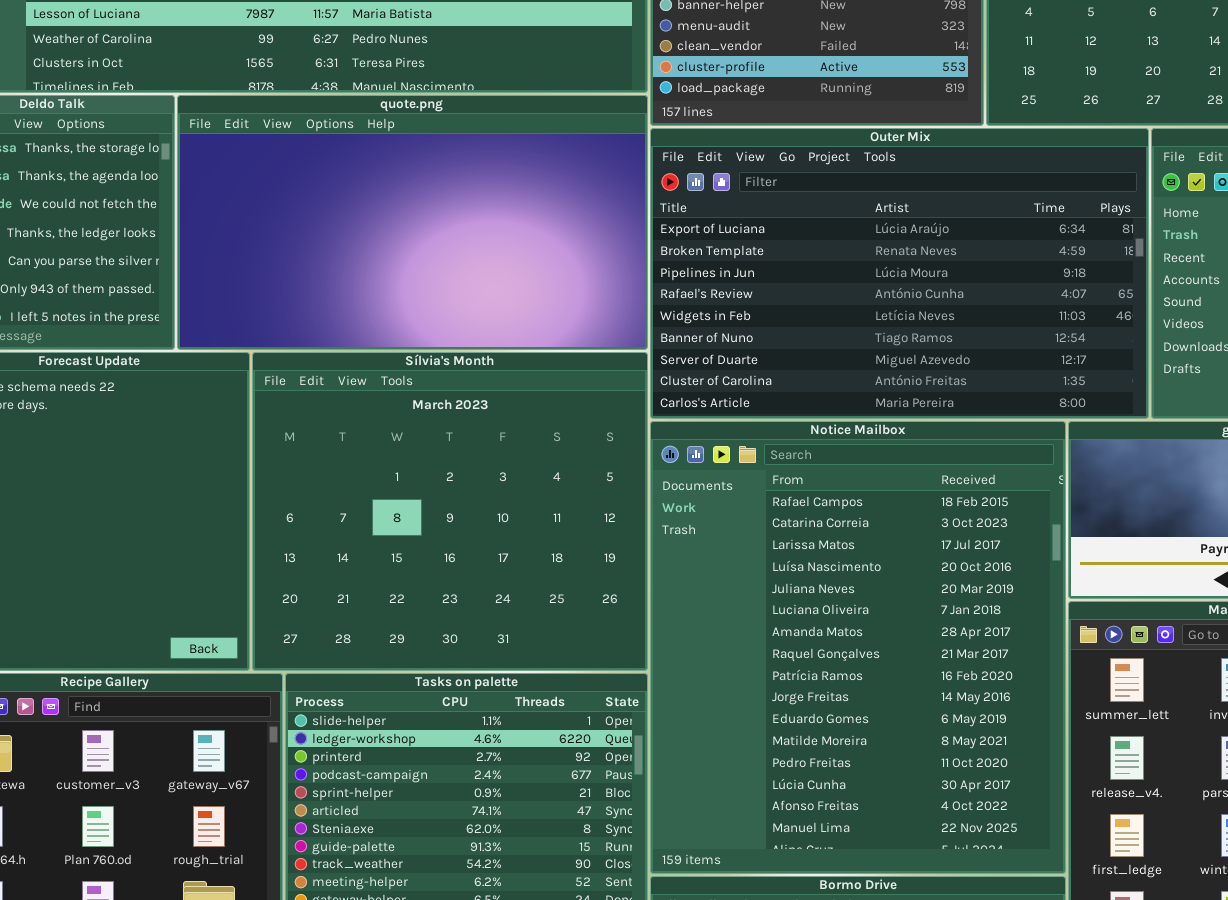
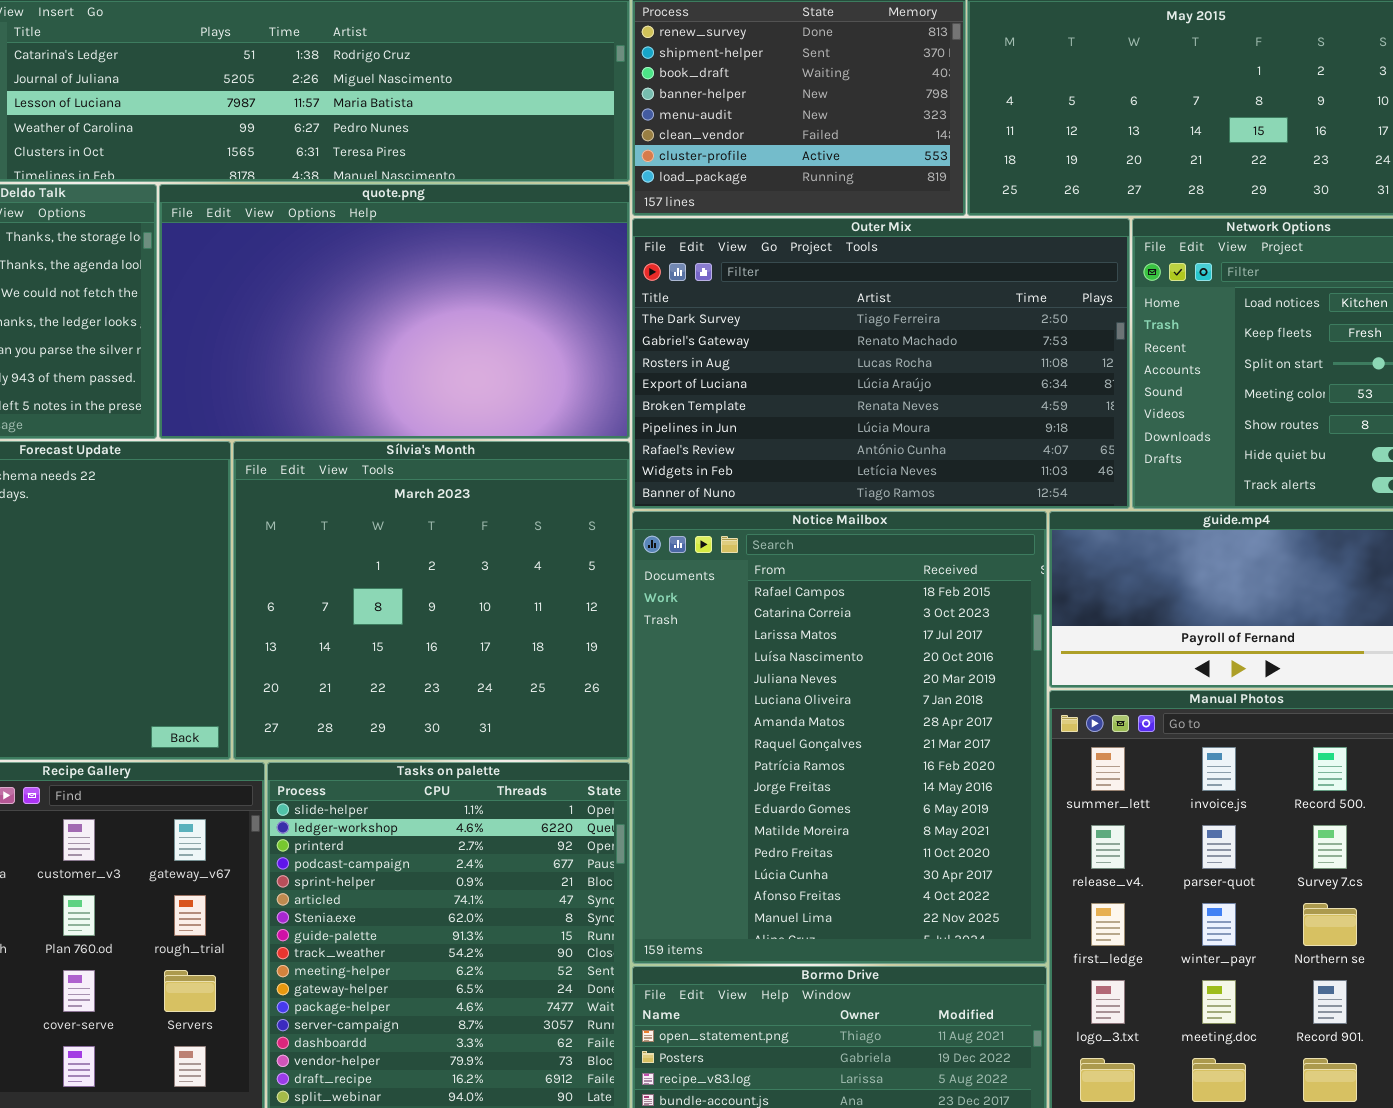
Outer Mix: [650,128,1149,419] -> [632,218,1130,509], scrolled up 3 rows

